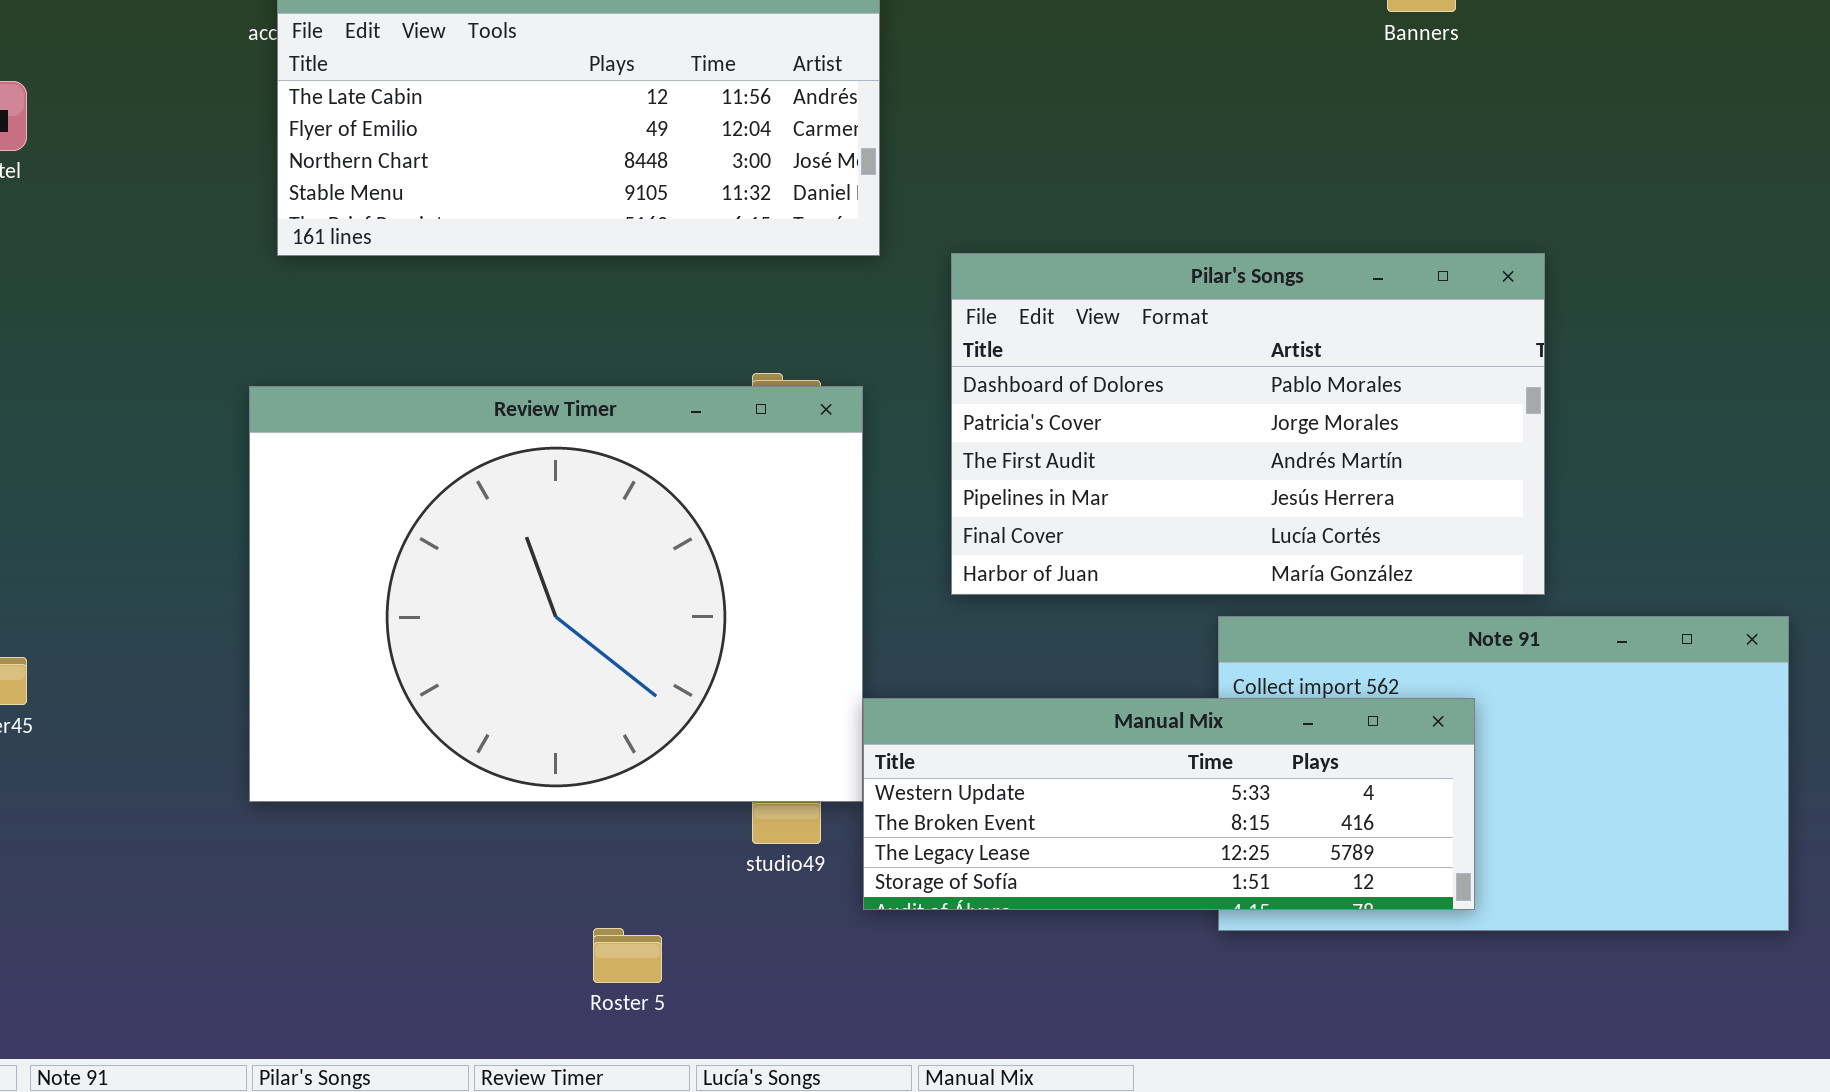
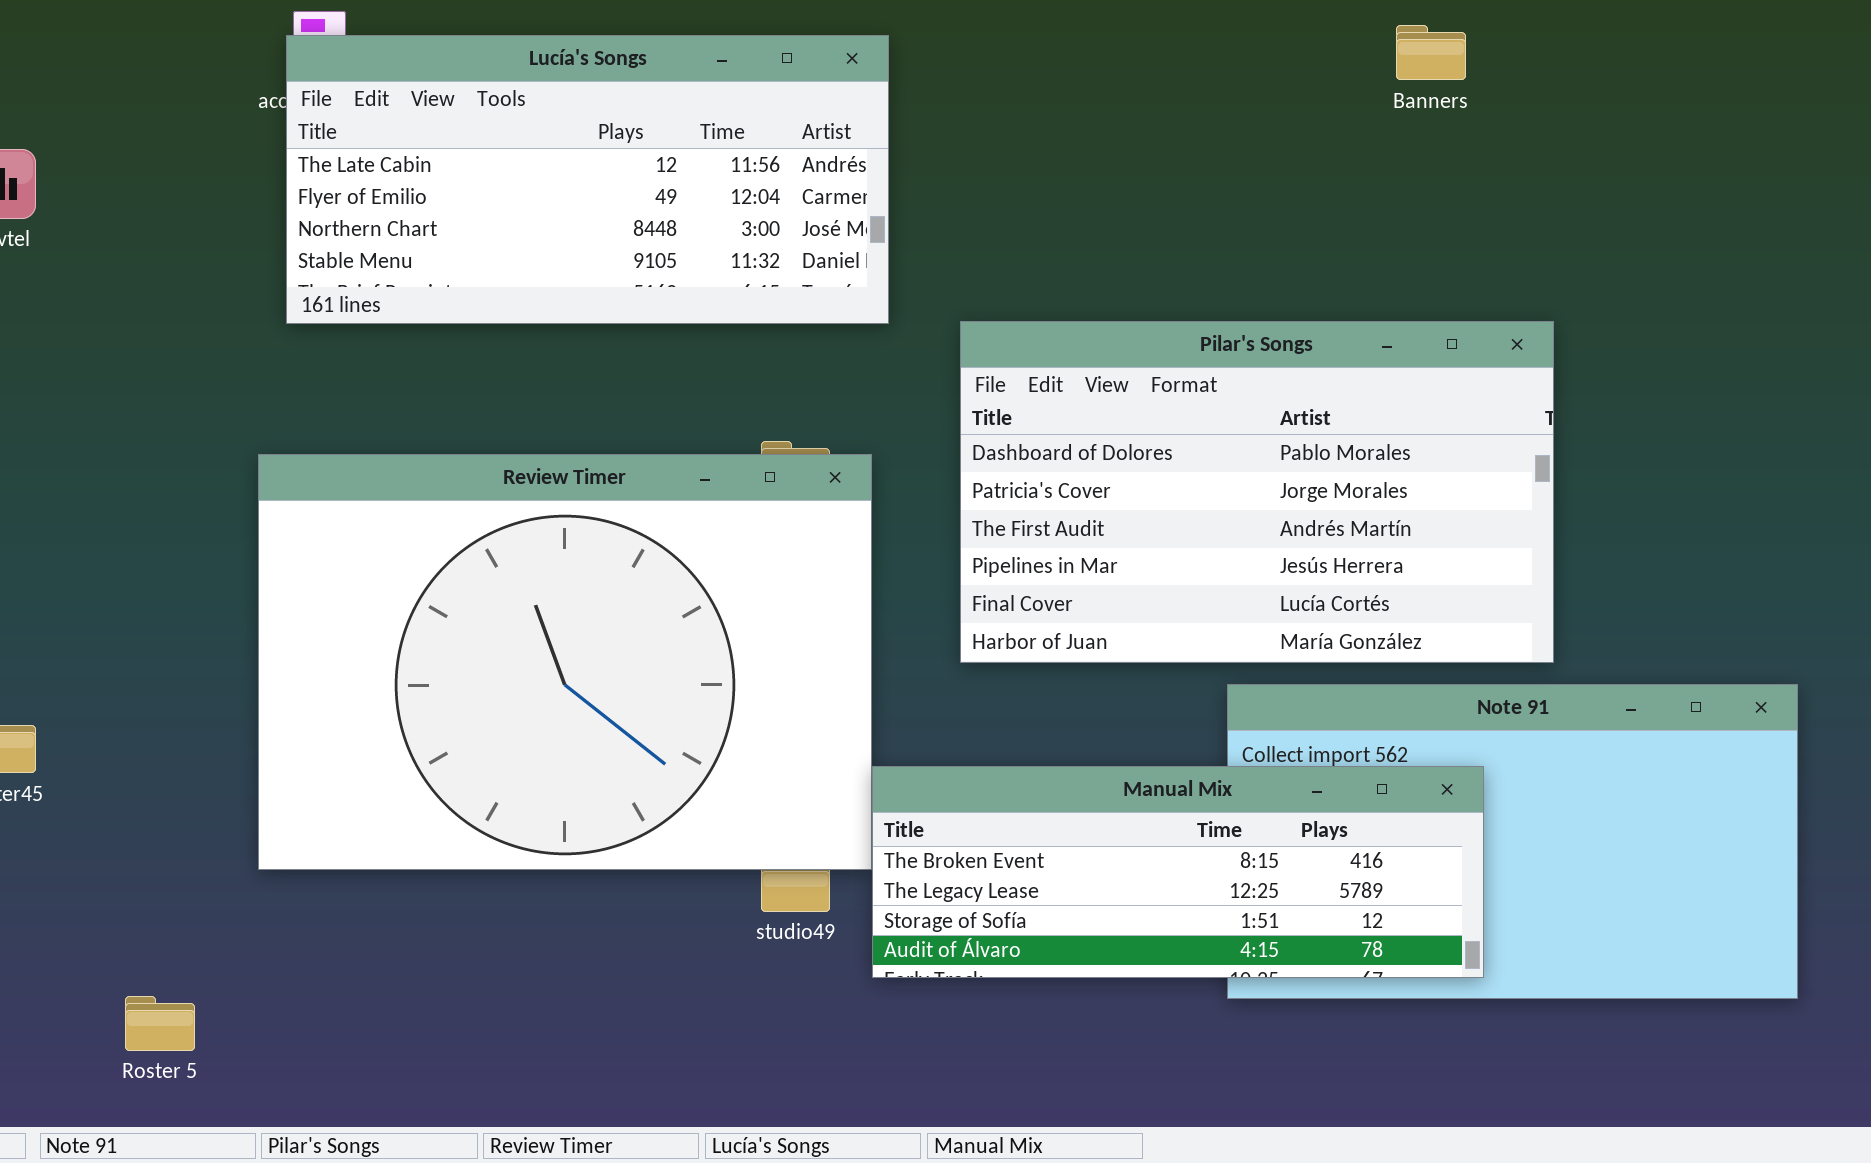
Manual Mix: [863,698,1475,910] -> [872,766,1484,978], scrolled down 1 row
Roster 5: [593,928,662,983] -> [125,996,195,1051], moved

